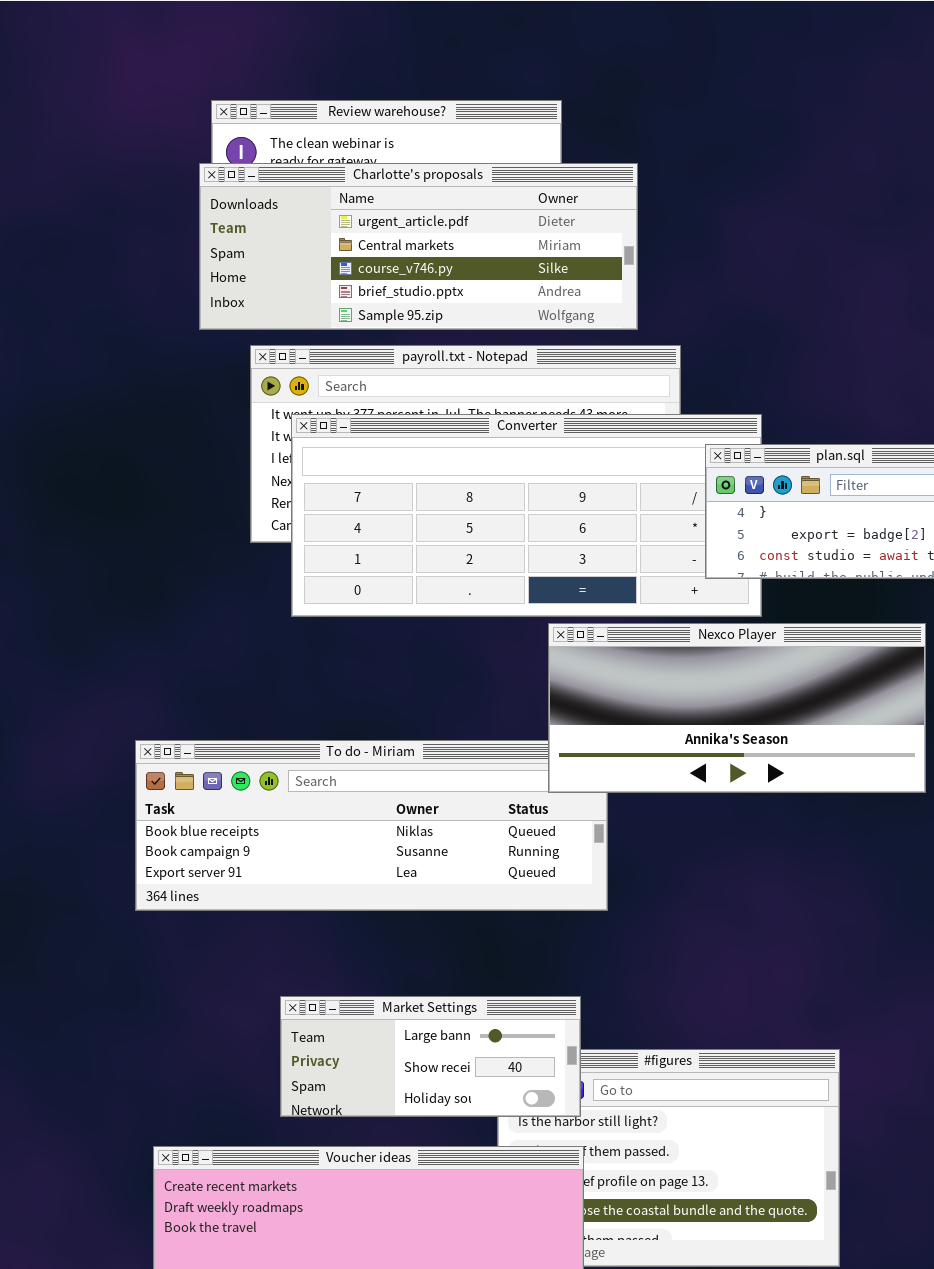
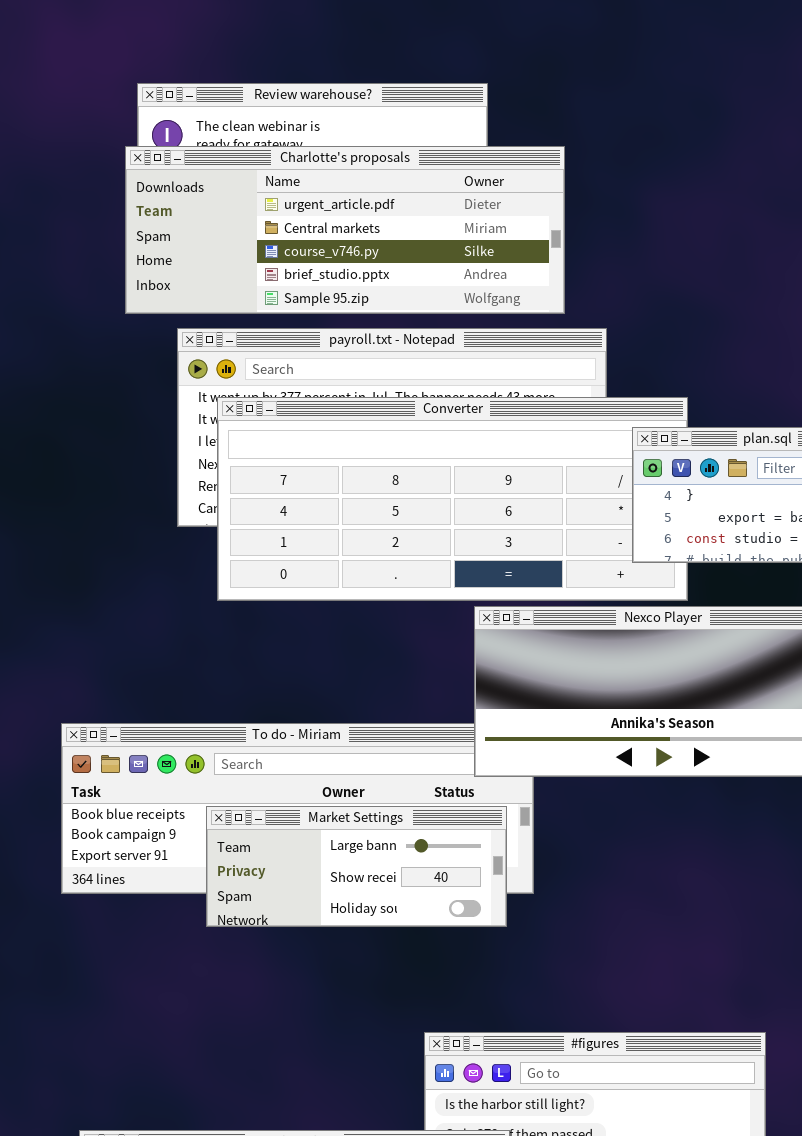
Market Settings: [280,996,581,1117] -> [206,806,507,927], moved

